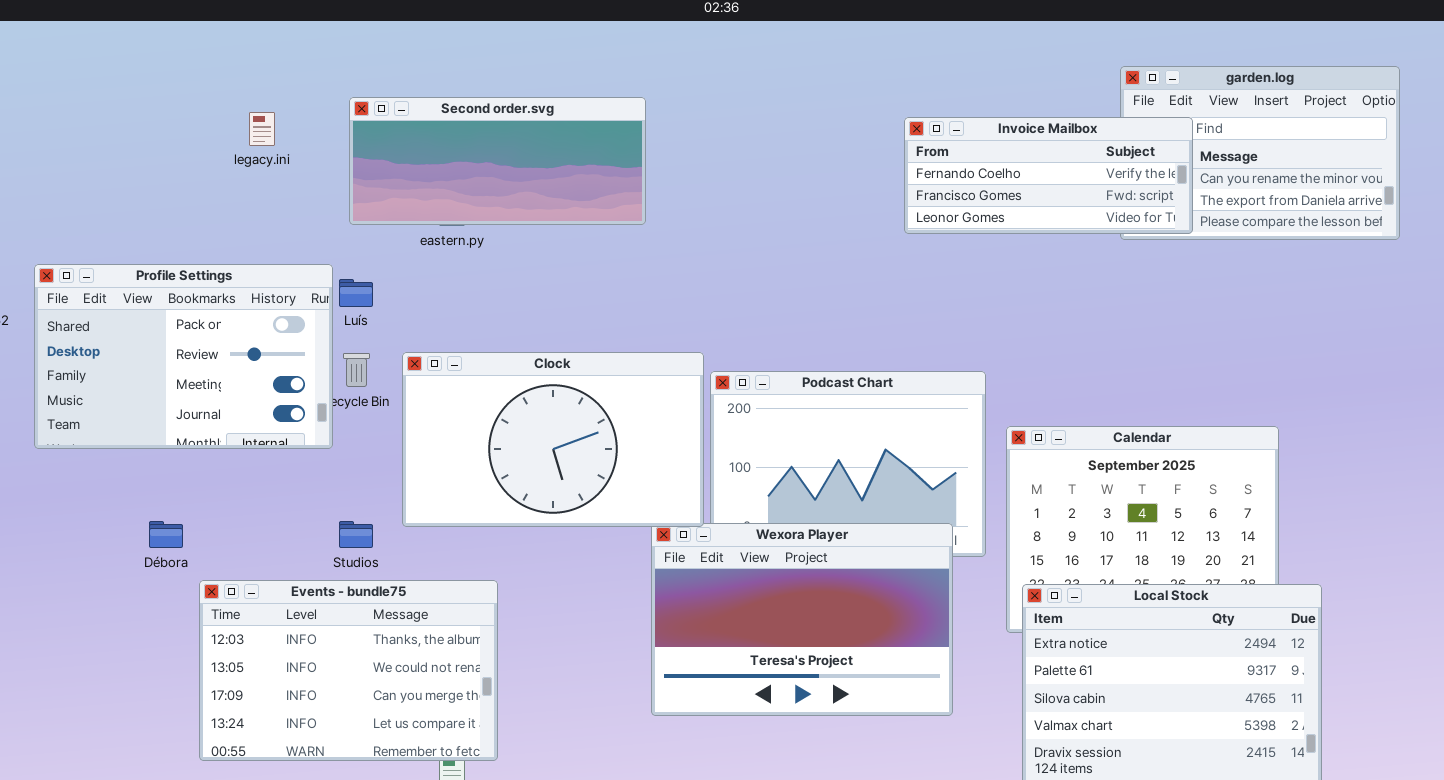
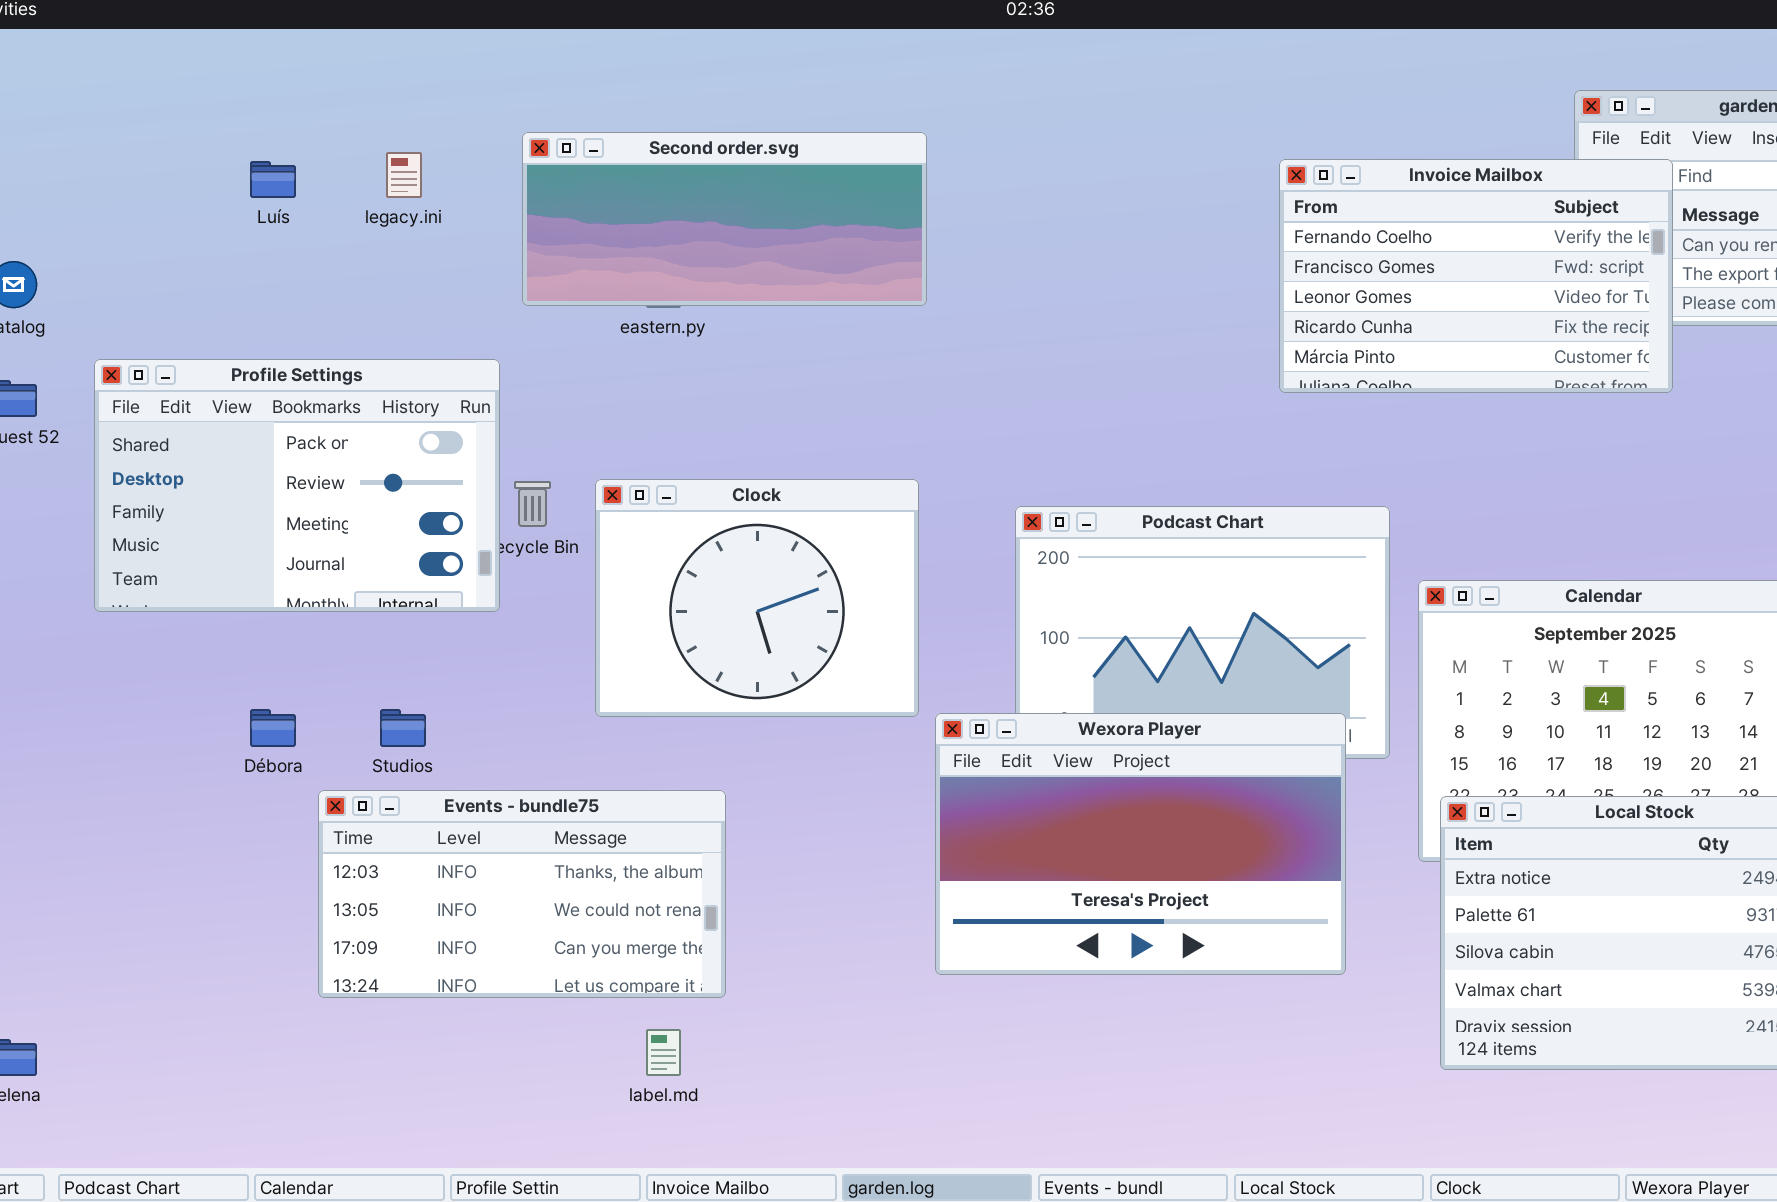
Invoice Mailbox: [904,117,1193,234] -> [1279,159,1673,393], resized
Luís: [339,279,373,307] -> [250,161,296,198], moved
Clock: [402,352,704,527] -> [595,479,919,717], resized
Studios: [339,521,373,548] -> [380,709,426,747], moved
Events - bundle75: [199,580,498,761] -> [318,790,726,998], resized

